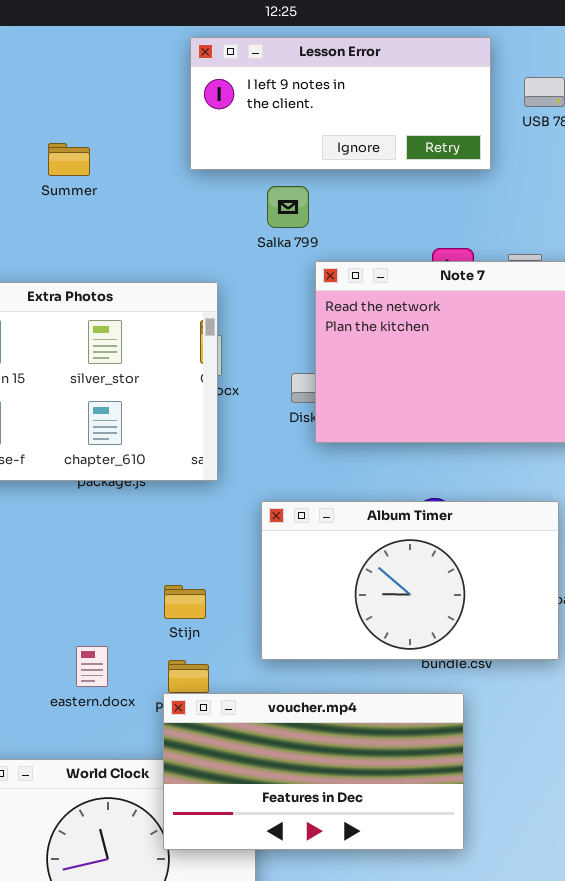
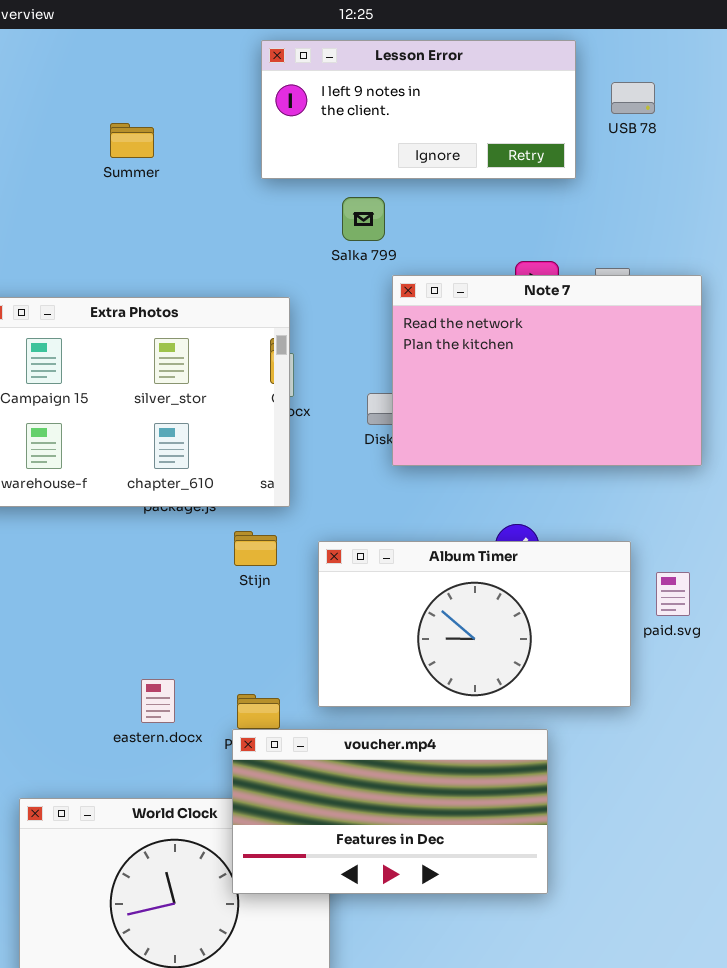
Summer: [48,143,90,176] -> [110,123,154,158], moved
Album Timer: [261,501,559,660] -> [318,541,631,707], moved
Stijn: [164,585,206,619] -> [234,531,277,566], moved

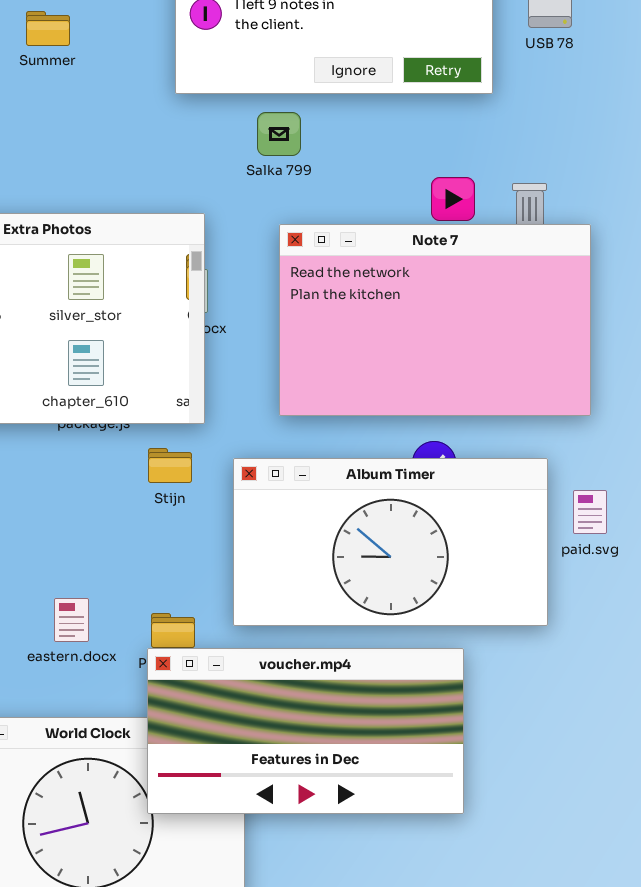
Summer: [110,123,154,158] -> [26,11,70,46], moved
Note 7: [392,275,702,466] -> [279,224,591,416], moved

